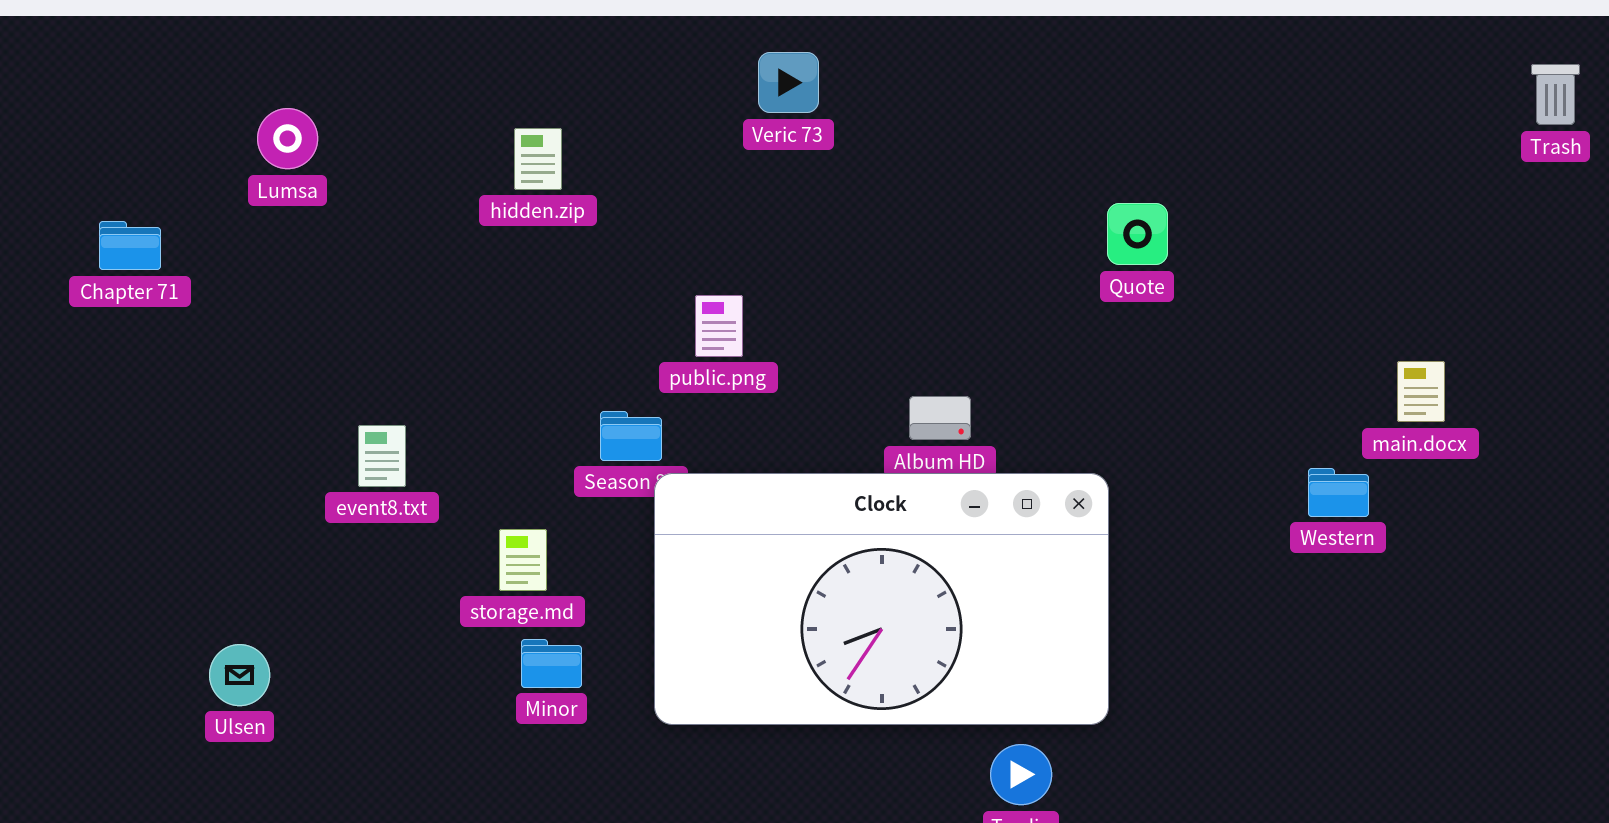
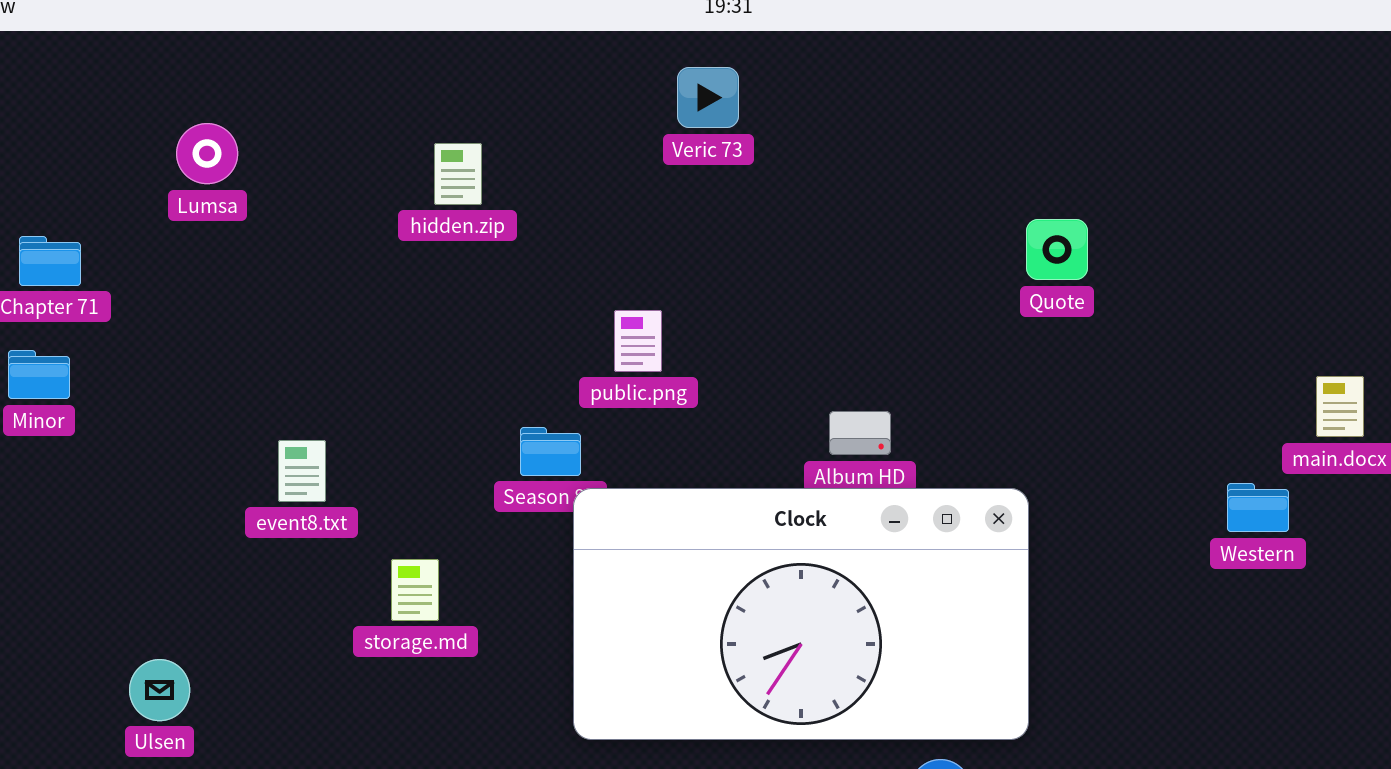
storage.md: [499,529,547,591] -> [391,559,439,621], moved
Minor: [521,639,582,688] -> [8,350,70,399], moved

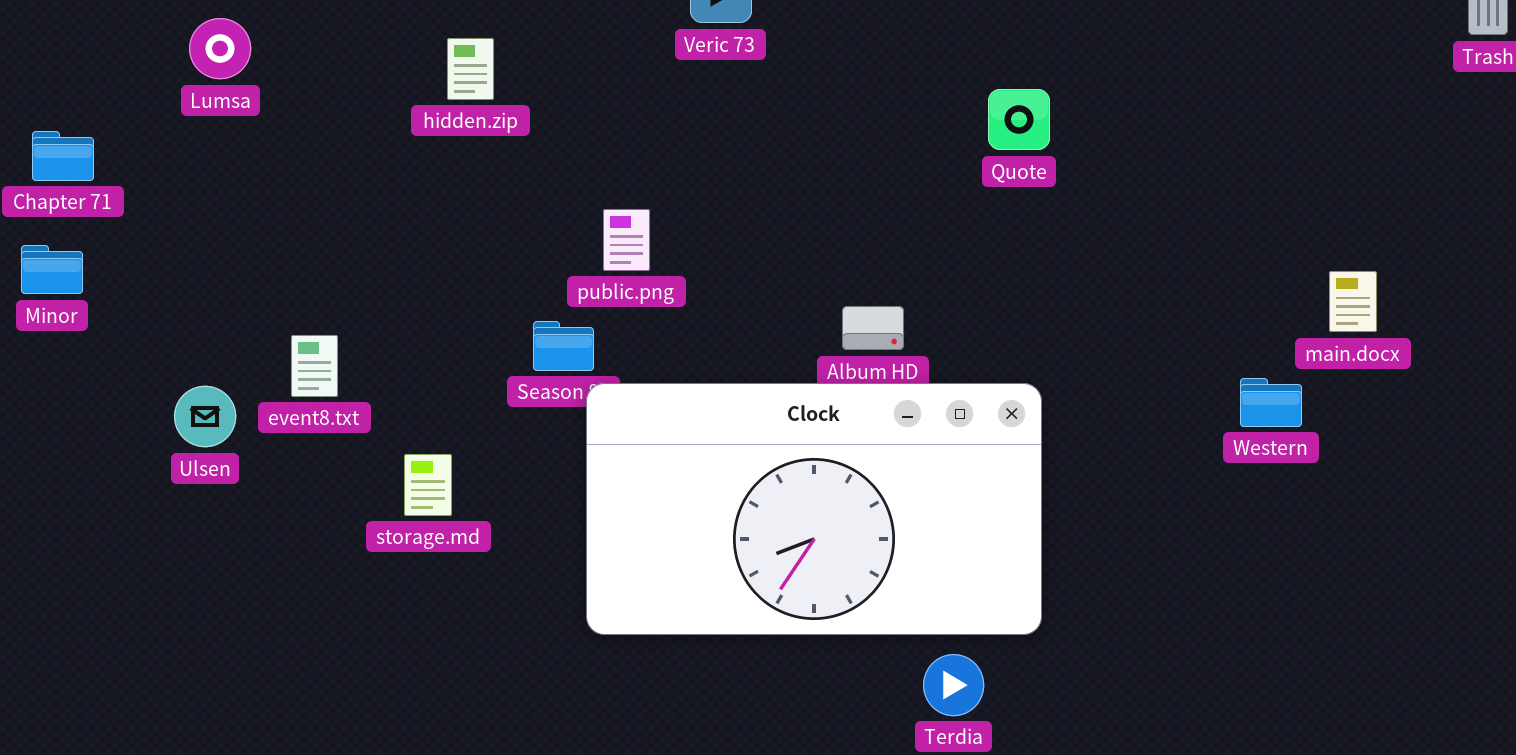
Quote: [1026,219,1088,280] -> [988,89,1050,150], moved
public.png: [614,310,662,372] -> [603,209,650,271], moved
Ulsen: [129,659,190,721] -> [174,386,236,447], moved

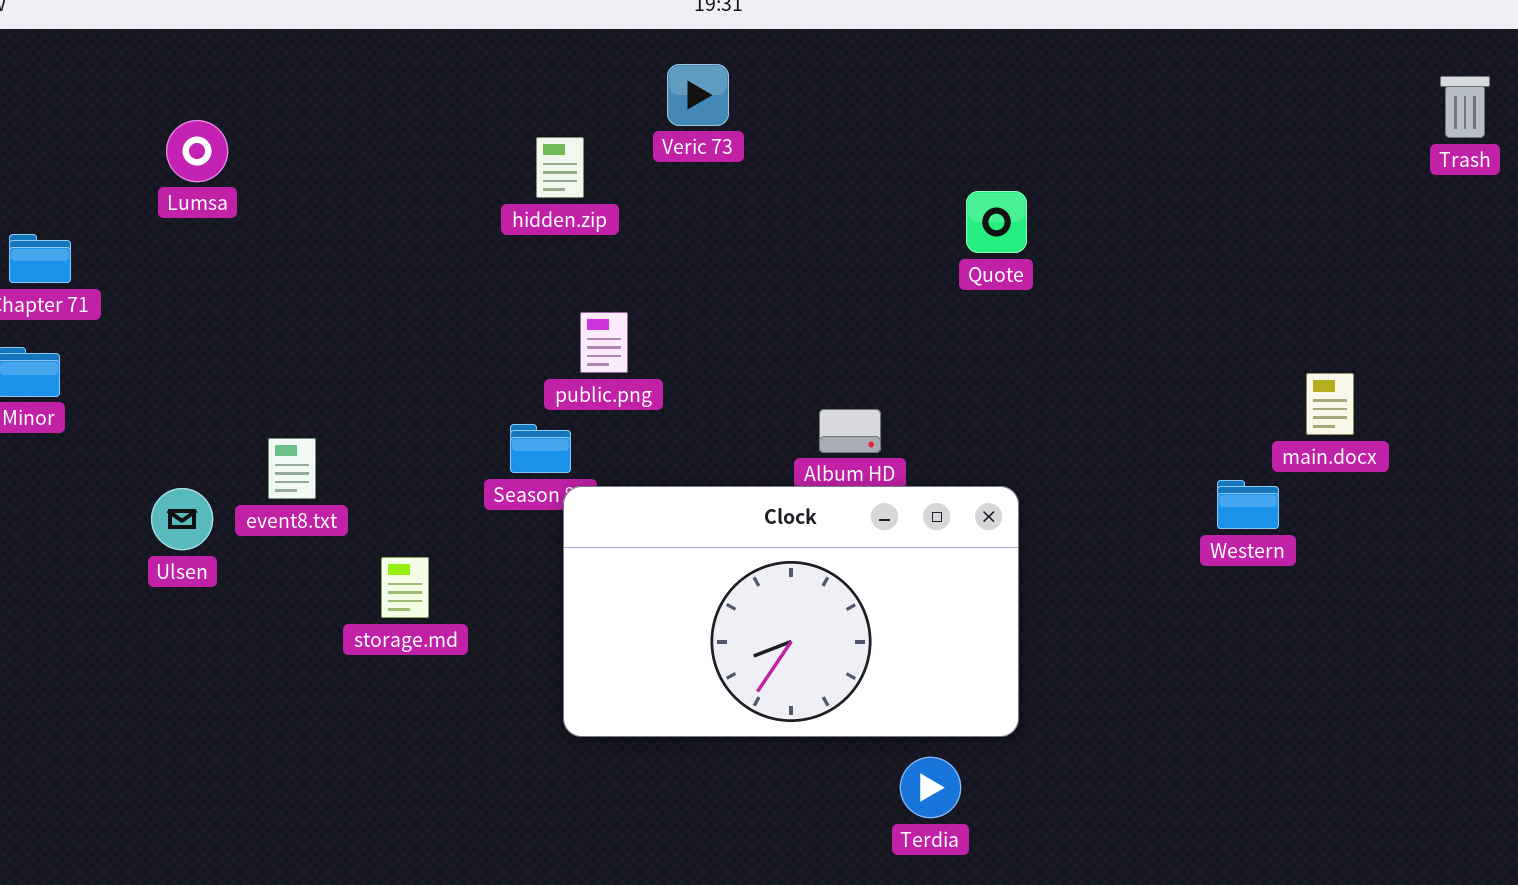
hidden.zip: [447,38,494,100] -> [536,137,584,198], moved

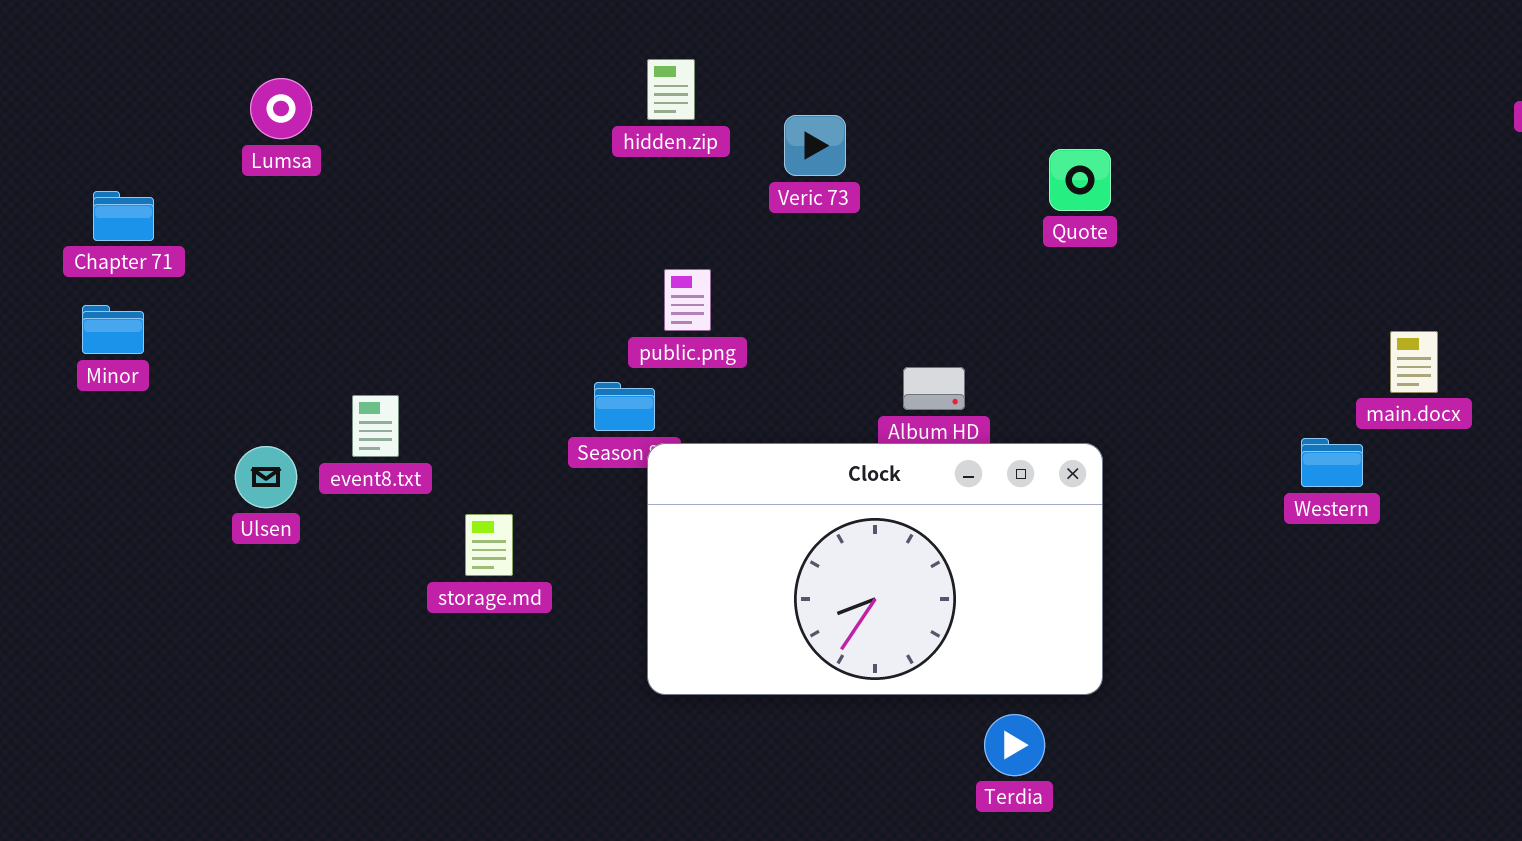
Veric 73: [667,64,729,126] -> [784,115,846,176], moved
hidden.zip: [536,137,584,198] -> [647,59,695,120], moved

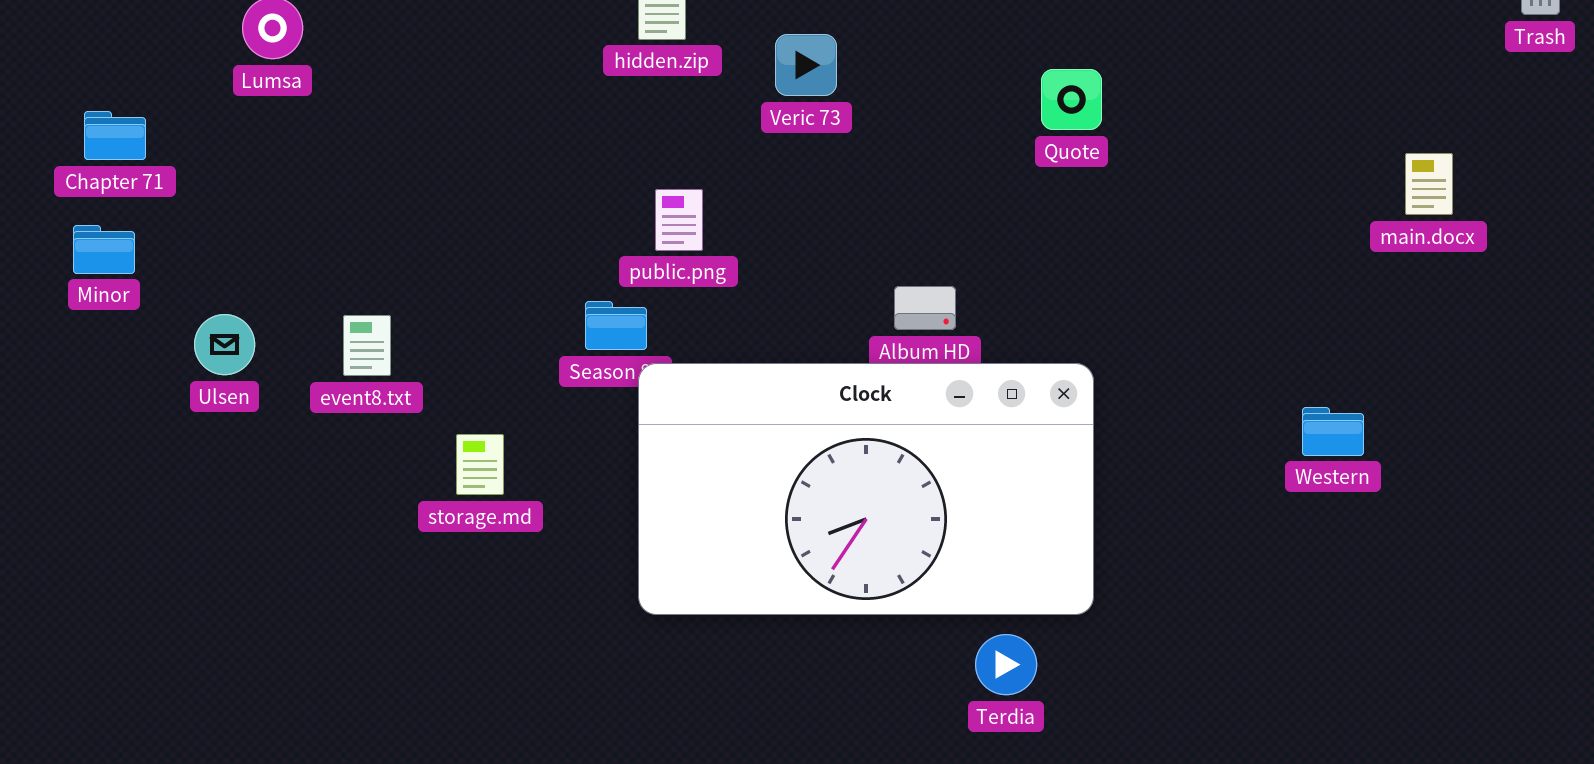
main.docx: [1390,331,1438,393] -> [1405,153,1453,215], moved
Western: [1301,438,1363,487] -> [1302,407,1364,456], moved
Ulsen: [235,446,297,508] -> [194,314,255,375], moved

